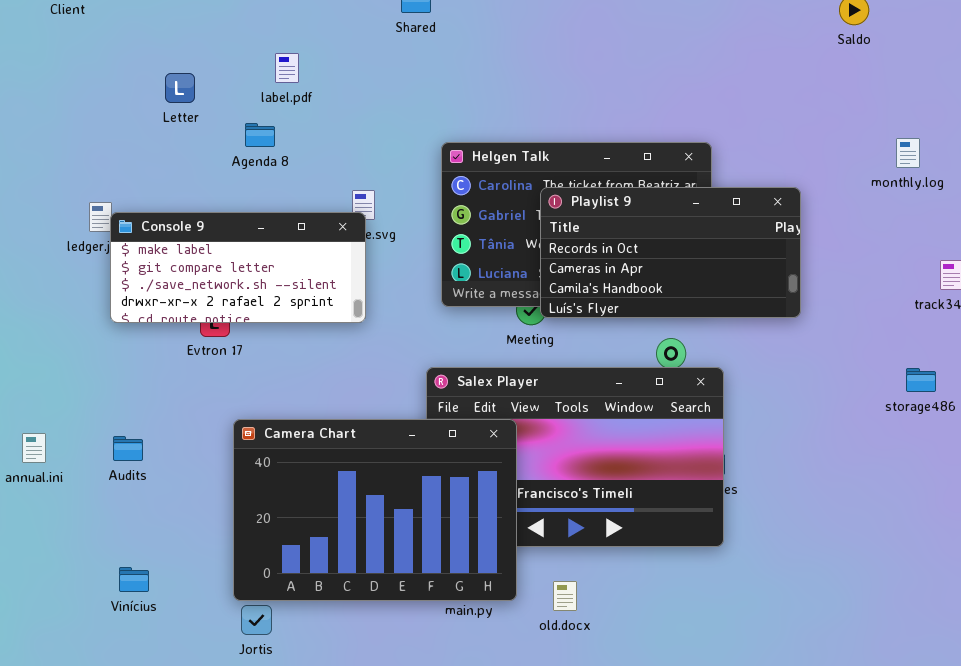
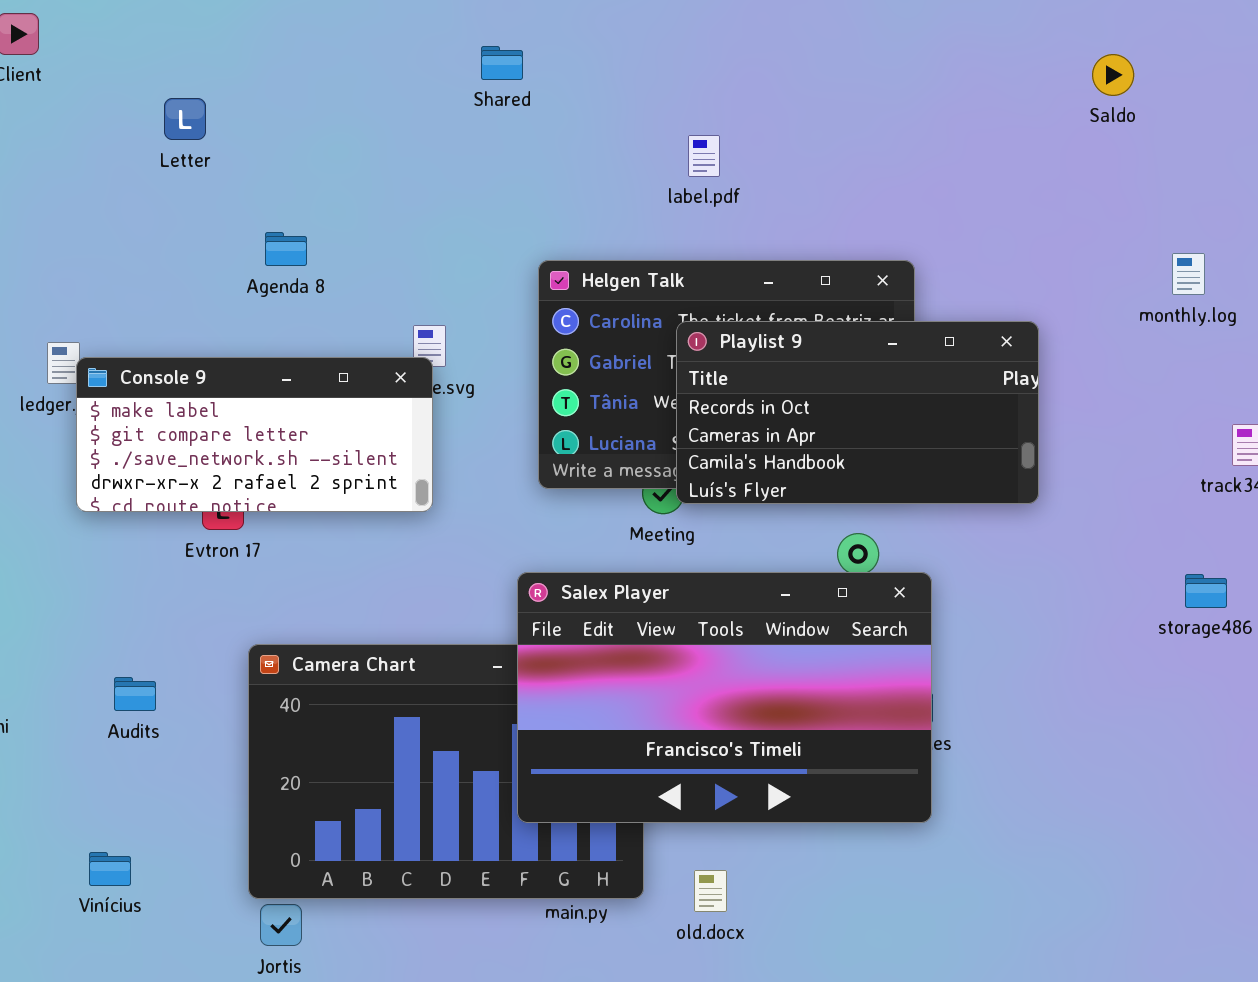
label.pdf: [275,53,299,83] -> [688,135,720,177], moved
Letter: [165,73,195,103] -> [164,98,206,140], moved
Salex Player: [426,367,724,547] -> [517,572,932,823], raised
Audits: [113,436,143,461] -> [114,677,156,711], moved

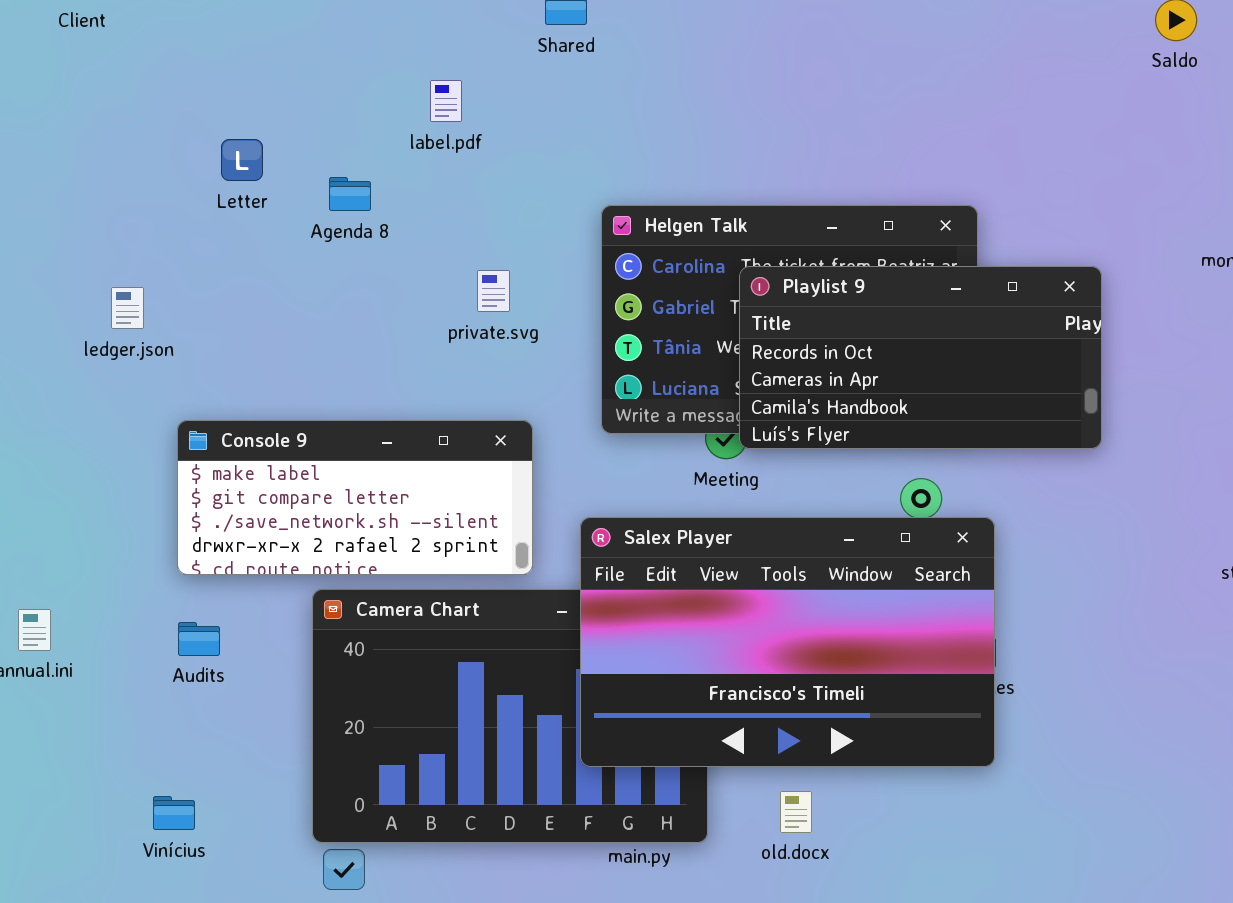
Letter: [164,98,206,140] -> [221,139,263,181], moved
label.pdf: [688,135,720,177] -> [430,80,462,122], moved
Console 9: [76,357,433,512] -> [177,420,533,575], moved
old.docx: [694,870,727,912] -> [780,791,812,833], moved

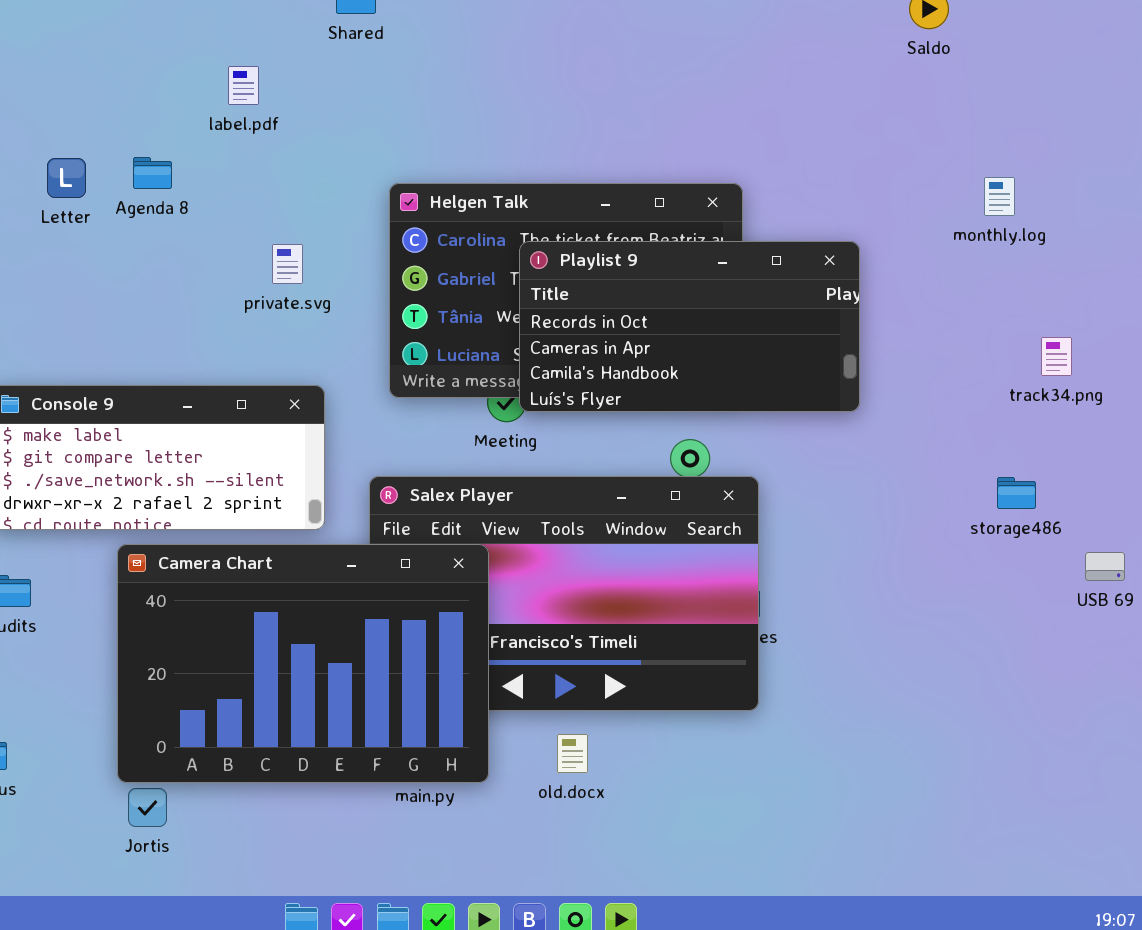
Letter: [221,139,263,181] -> [47,158,86,198], moved
Camera Chart: [312,589,708,843] -> [117,544,489,783], raised

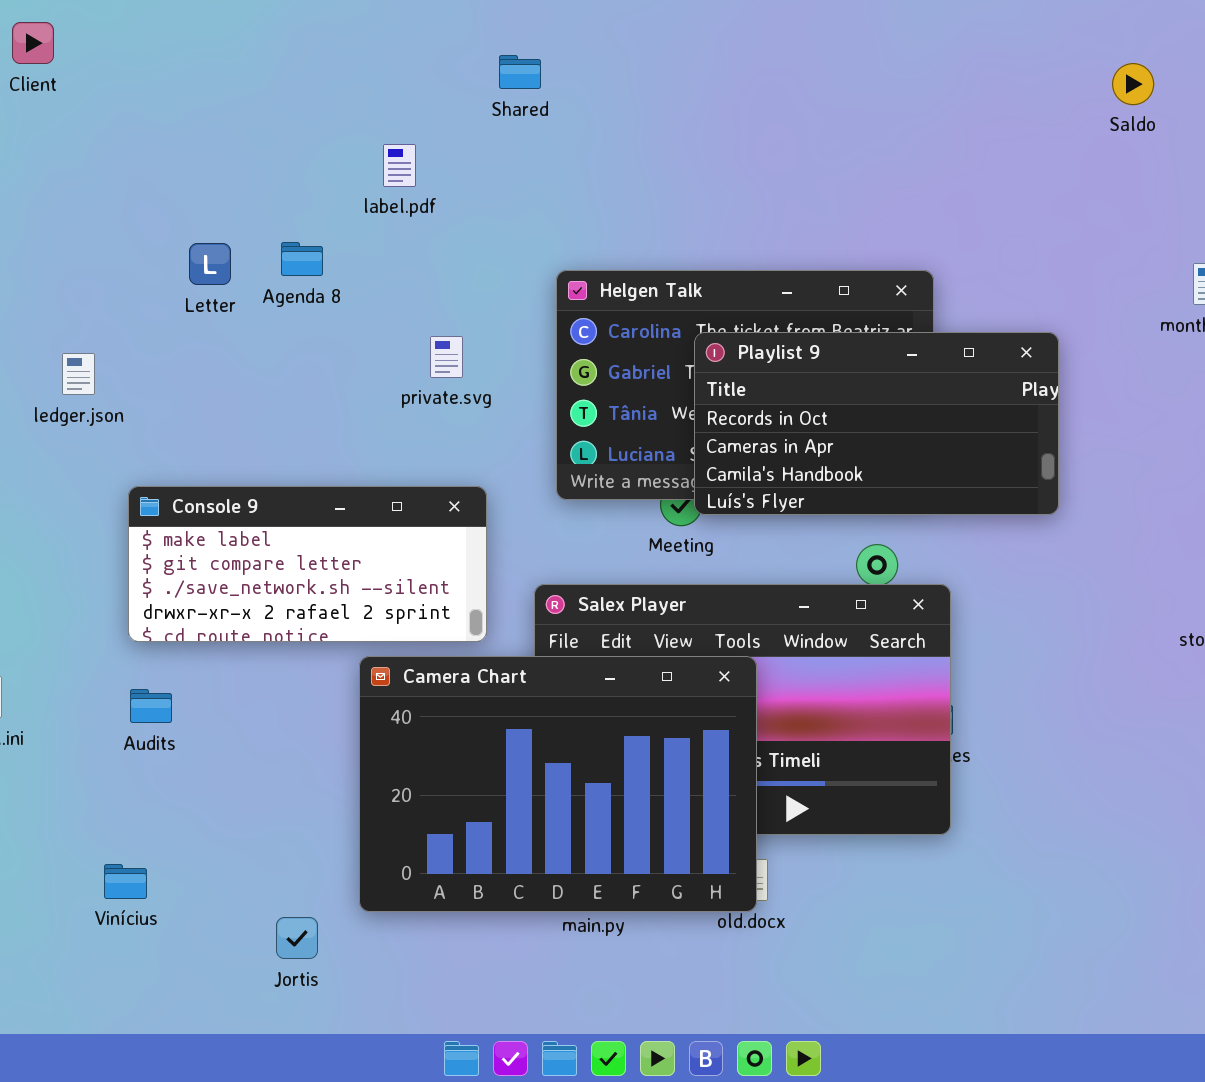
Camera Chart: [117,544,489,783] -> [359,656,757,912], moved

